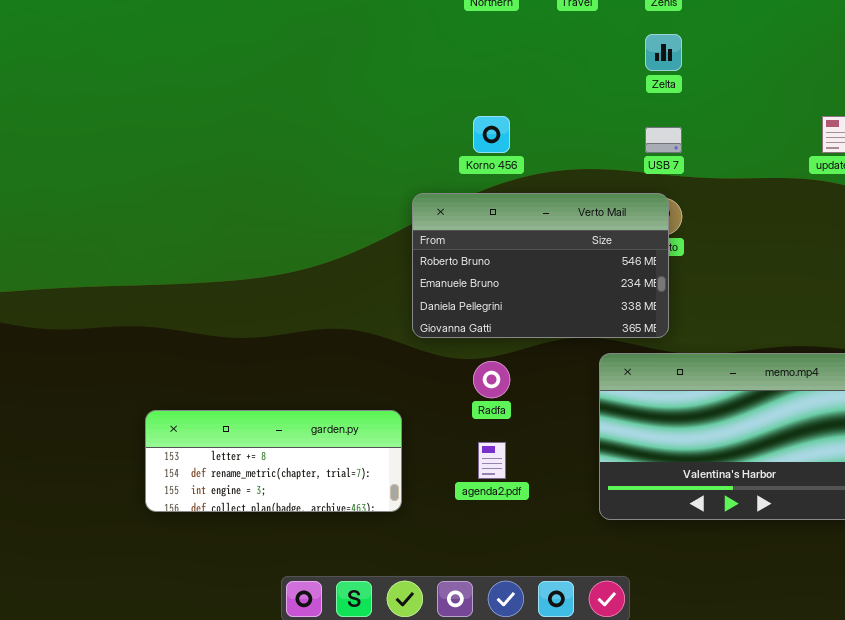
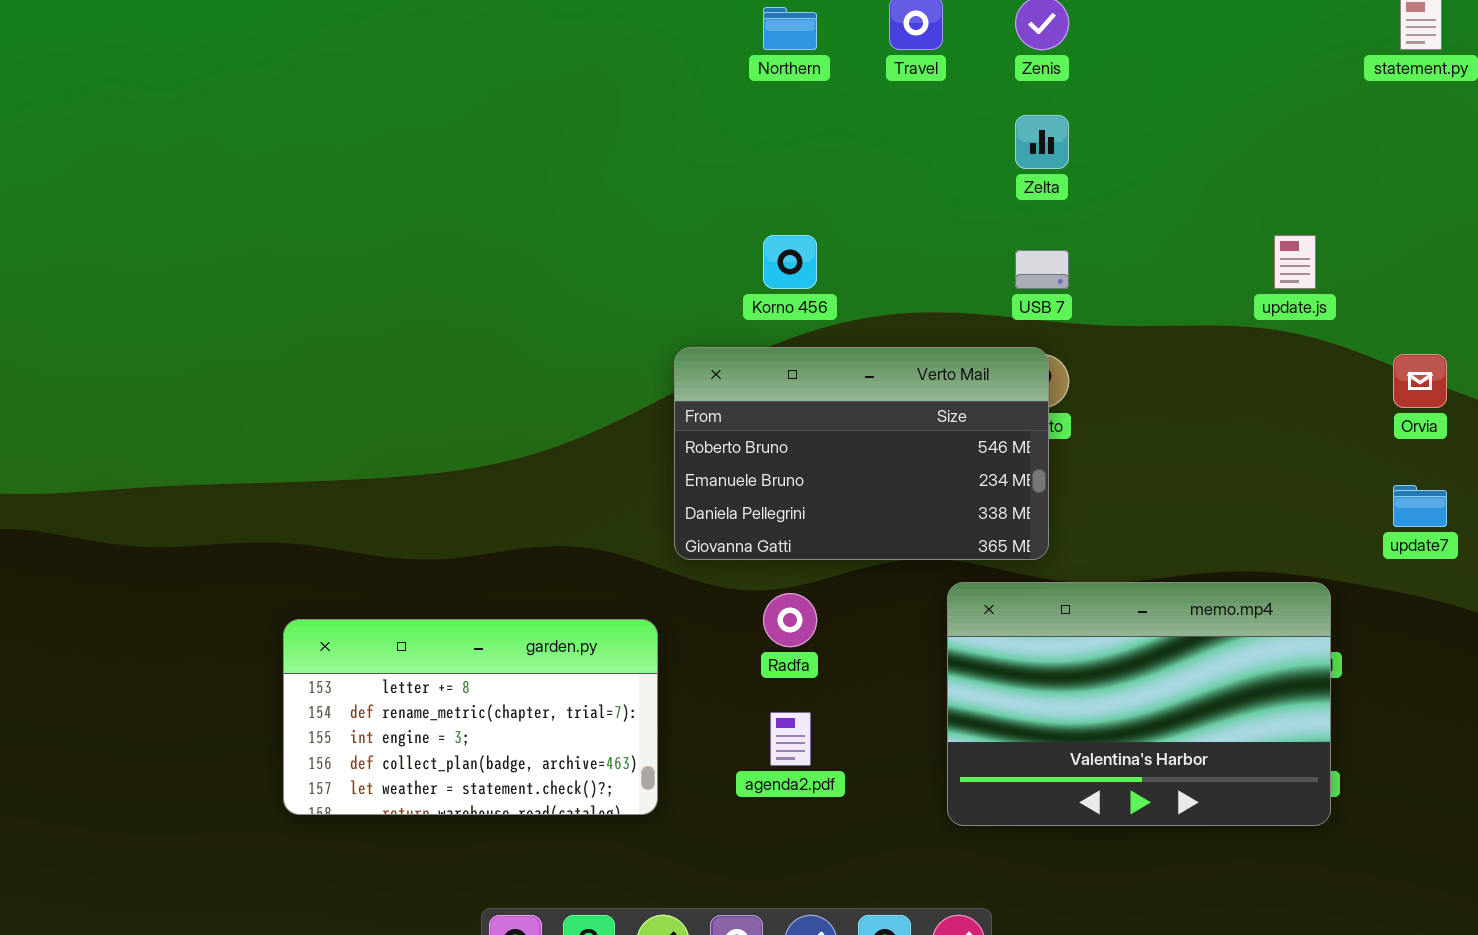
garden.py: [145,410,402,512] -> [283,619,658,815], resized

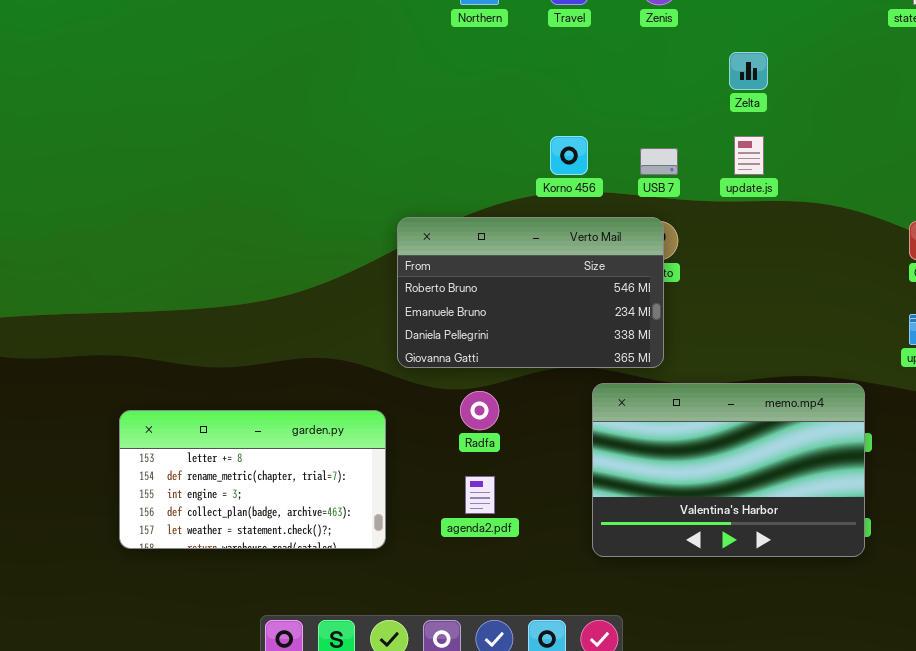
Zelta: [1015,115,1069,169] -> [729,52,768,90], moved
Korno 456: [763,235,817,289] -> [550,136,588,175], moved
update.js: [1274,235,1316,289] -> [734,136,764,175], moved

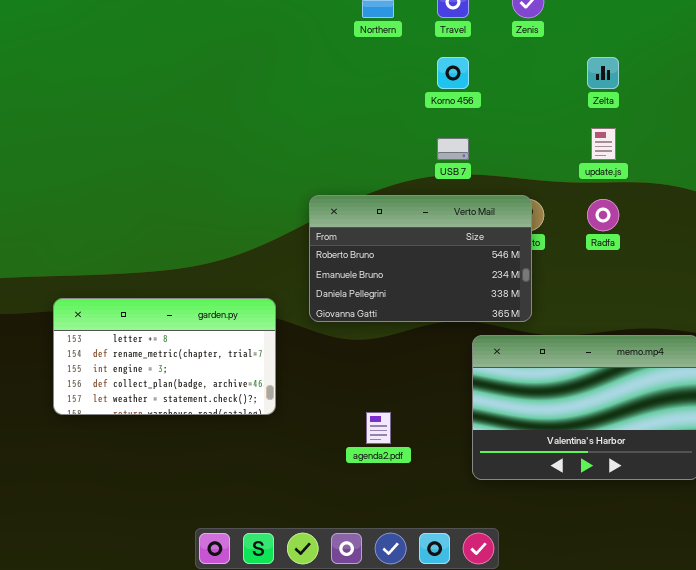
Korno 456: [550,136,588,175] -> [437,57,469,89], moved
USB 7: [640,148,678,175] -> [437,138,469,160], moved
Radfa: [460,391,499,430] -> [587,199,619,231], moved
garden.py: [119,410,386,549] -> [53,298,276,415], moved

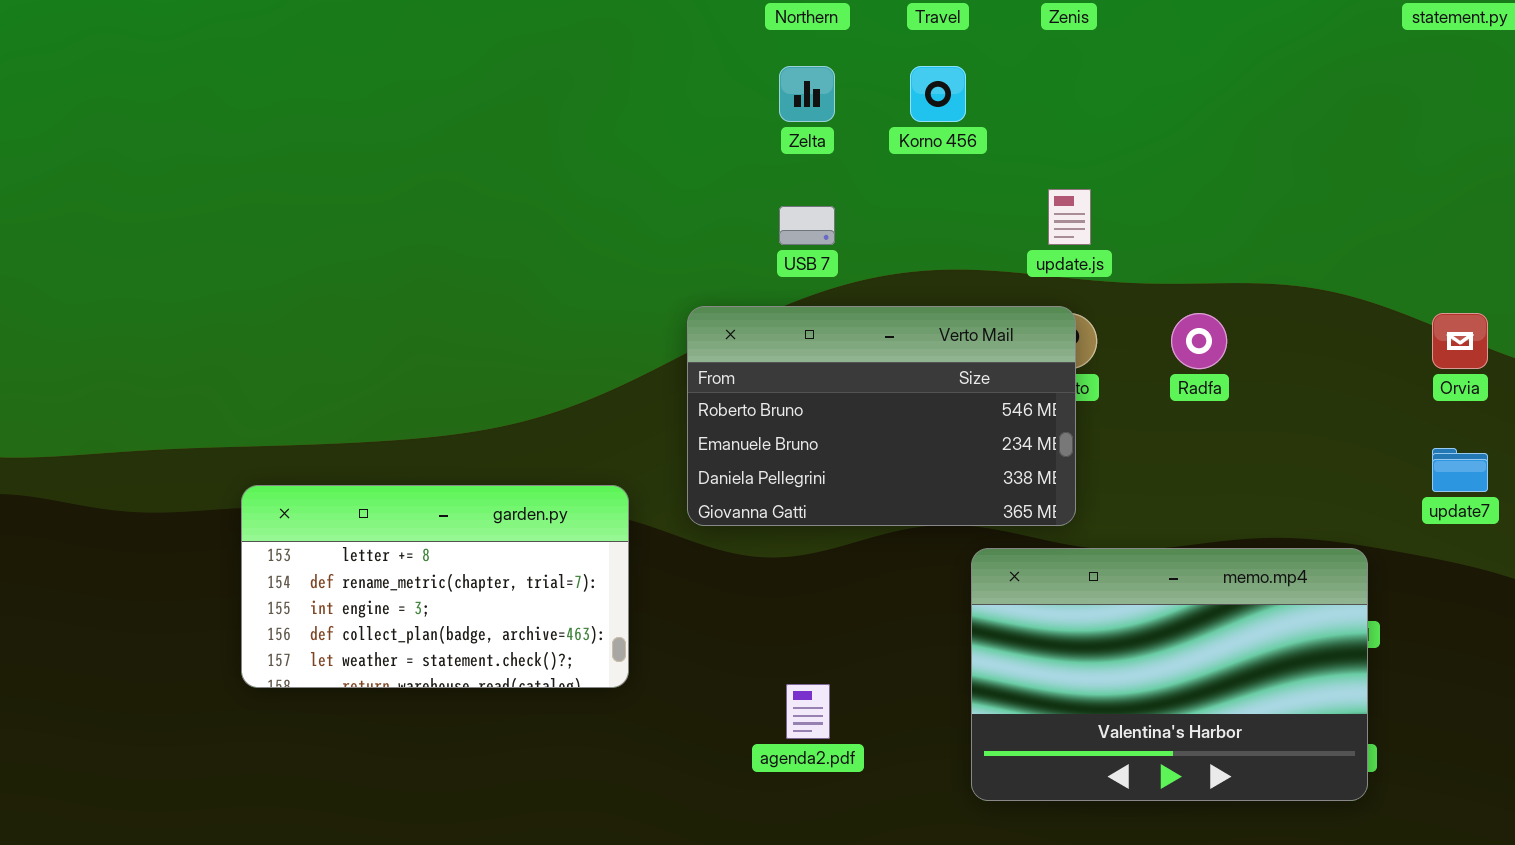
Zelta: [587,57,619,89] -> [779,66,835,122], moved
update.js: [591,128,616,160] -> [1048,189,1091,245], moved
USB 7: [437,138,469,160] -> [779,206,835,245], moved

